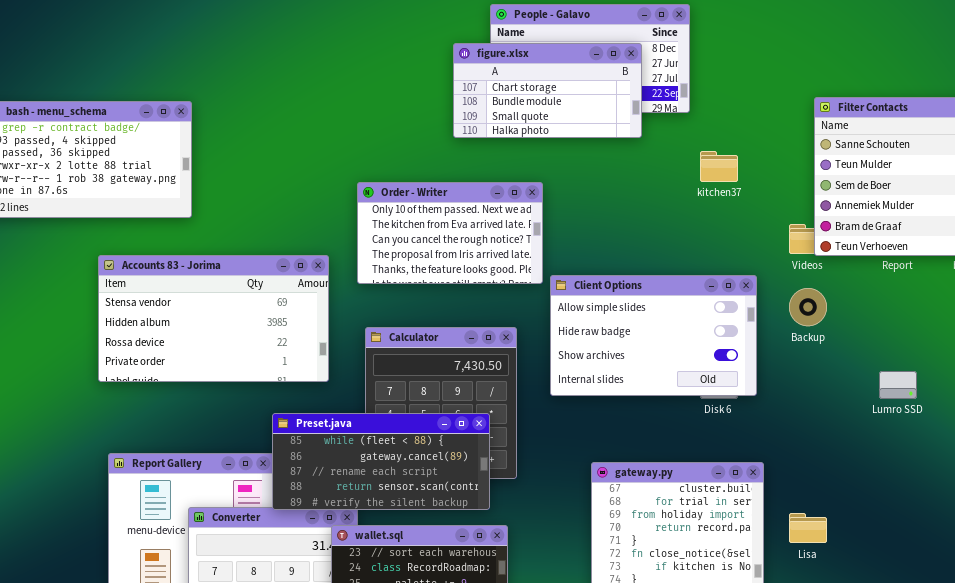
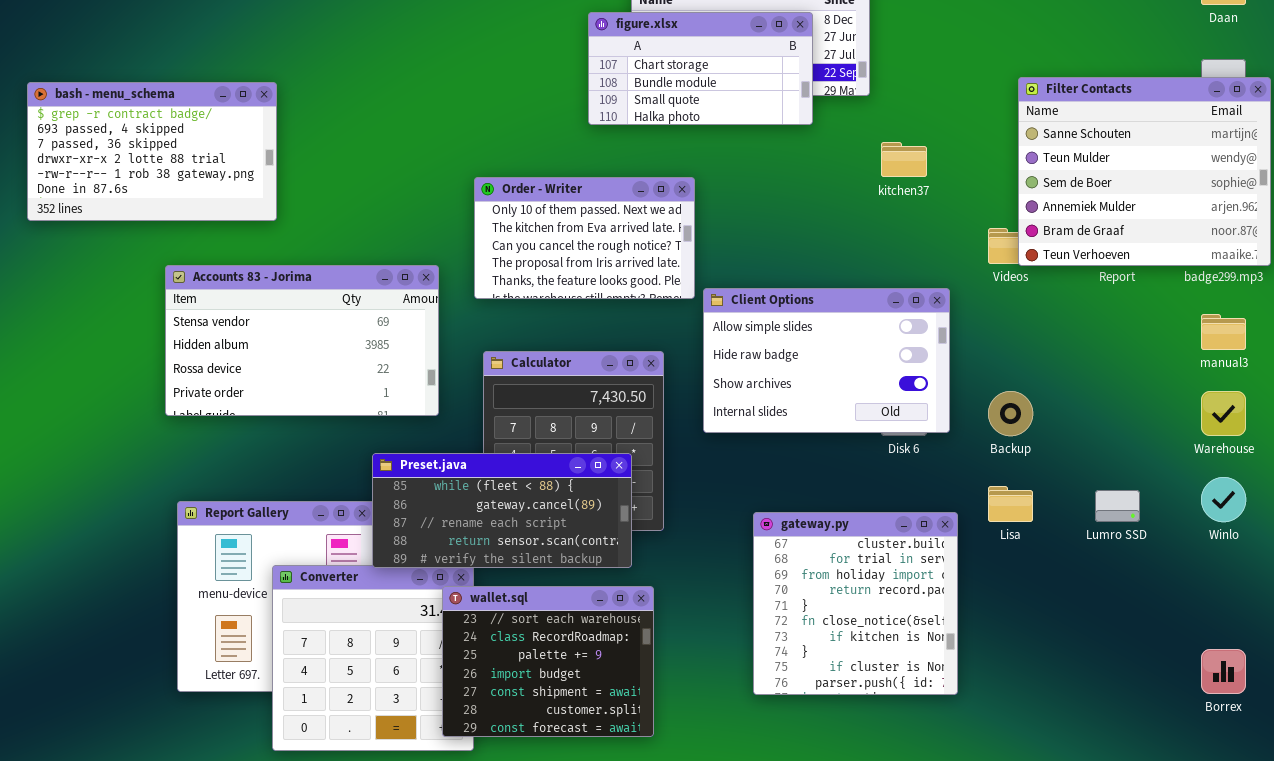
Backup: [789,288,827,326] -> [988,391,1033,436], moved
Lumro SSD: [879,371,917,399] -> [1095,490,1140,522], moved
Lisa: [789,513,827,543] -> [988,486,1033,522], moved

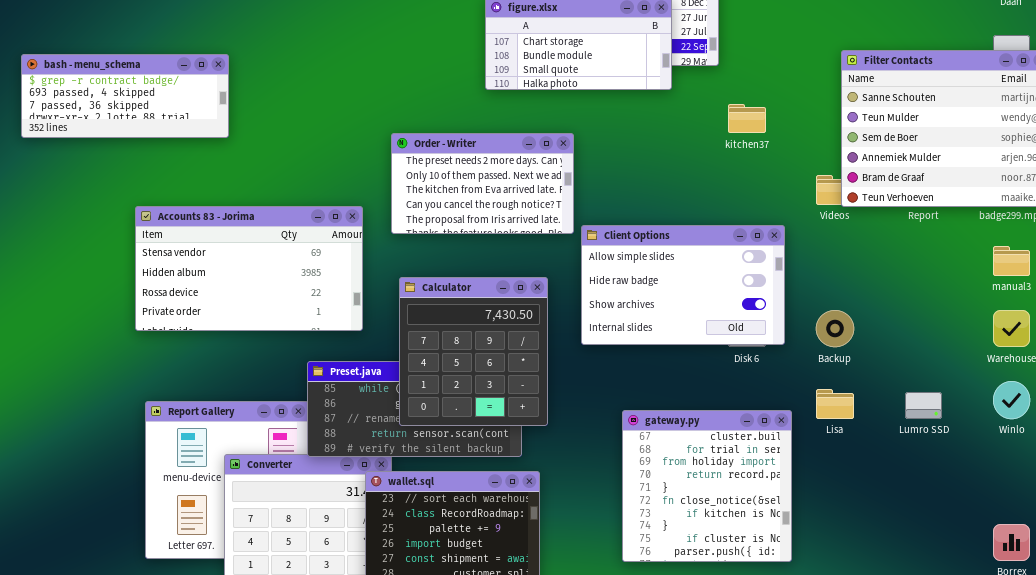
bash - menu_schema: [27,82,277,221] -> [21,54,229,138], resized
Order - Writer: [474,177,695,299] -> [391,133,574,234], scrolled up 1 row
Calculator: [483,351,664,531] -> [399,277,548,426], raised

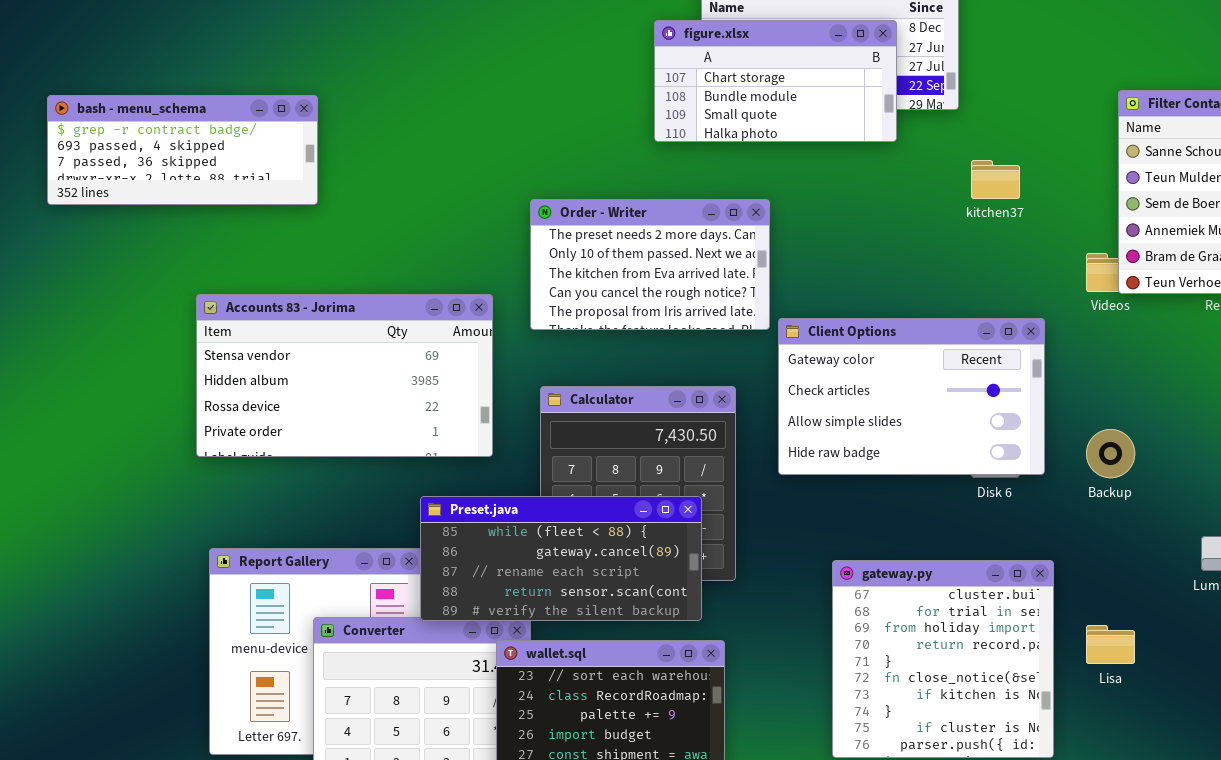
Client Options: [581,225,785,345] -> [778,318,1045,475], scrolled up 2 rows
Preset.java: [307,361,522,457] -> [420,496,702,621], raised
Lisa: [816,389,854,419] -> [1086,625,1135,664], moved

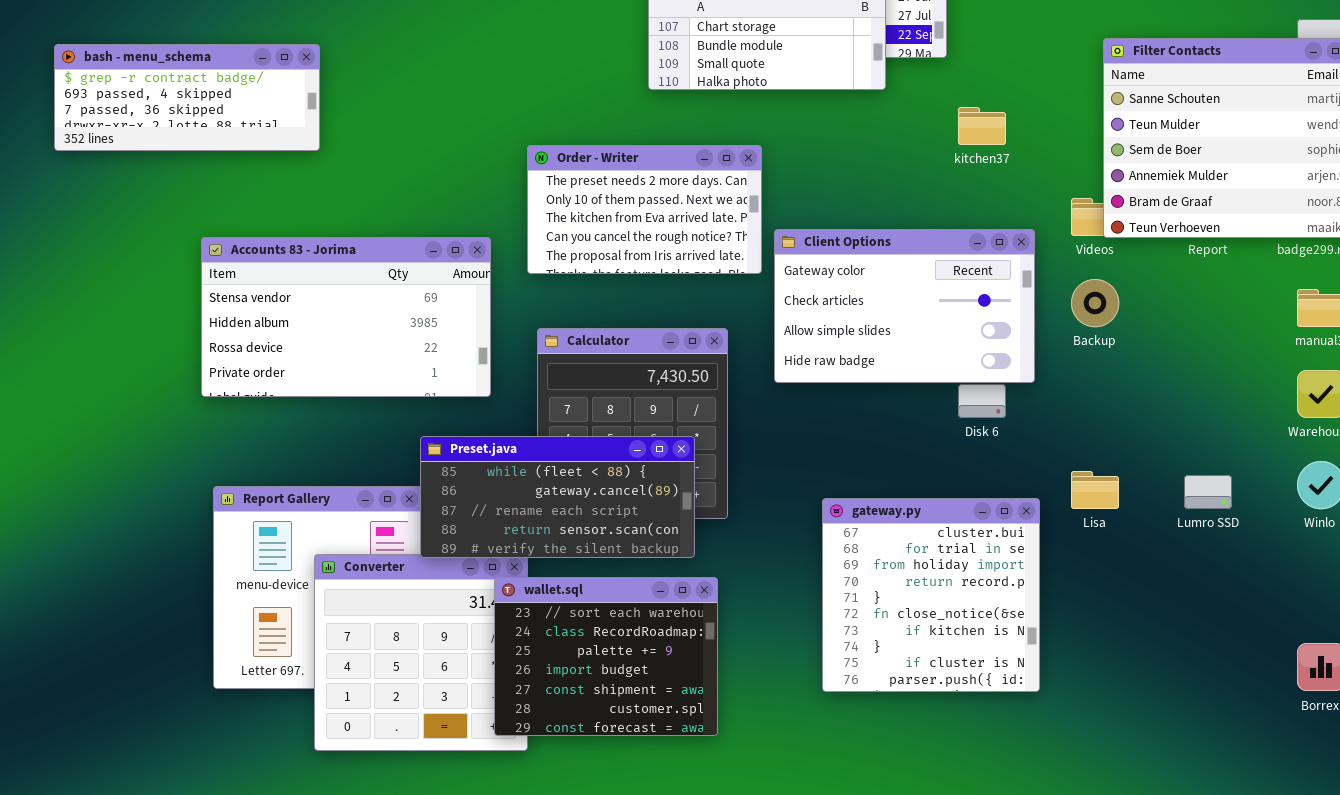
Client Options: [778,318,1045,475] -> [774,229,1035,383], moved
Backup: [1086,429,1135,478] -> [1071,279,1119,327], moved
Lisa: [1086,625,1135,664] -> [1071,471,1119,509], moved

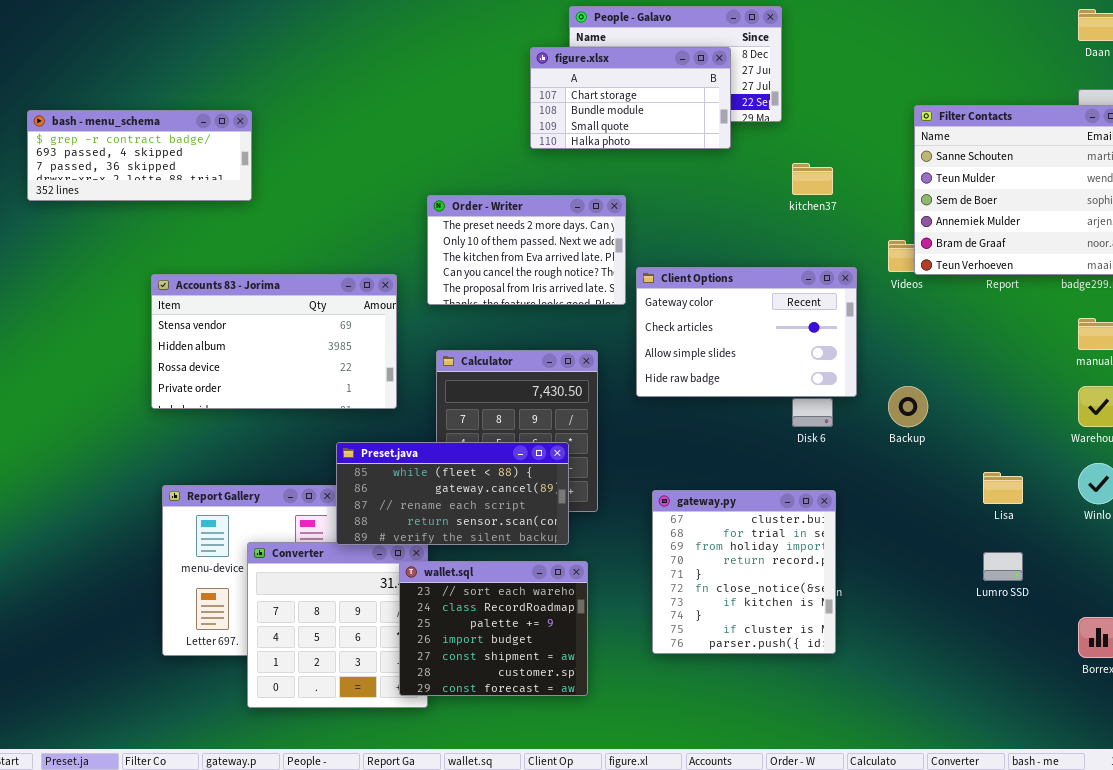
Backup: [1071,279,1119,327] -> [888,386,928,427], moved
Lisa: [1071,471,1119,509] -> [983,472,1023,504], moved
Lumro SSD: [1184,475,1232,509] -> [983,552,1023,581], moved
gateway.py: [822,498,1040,692] -> [652,490,836,654], moved

